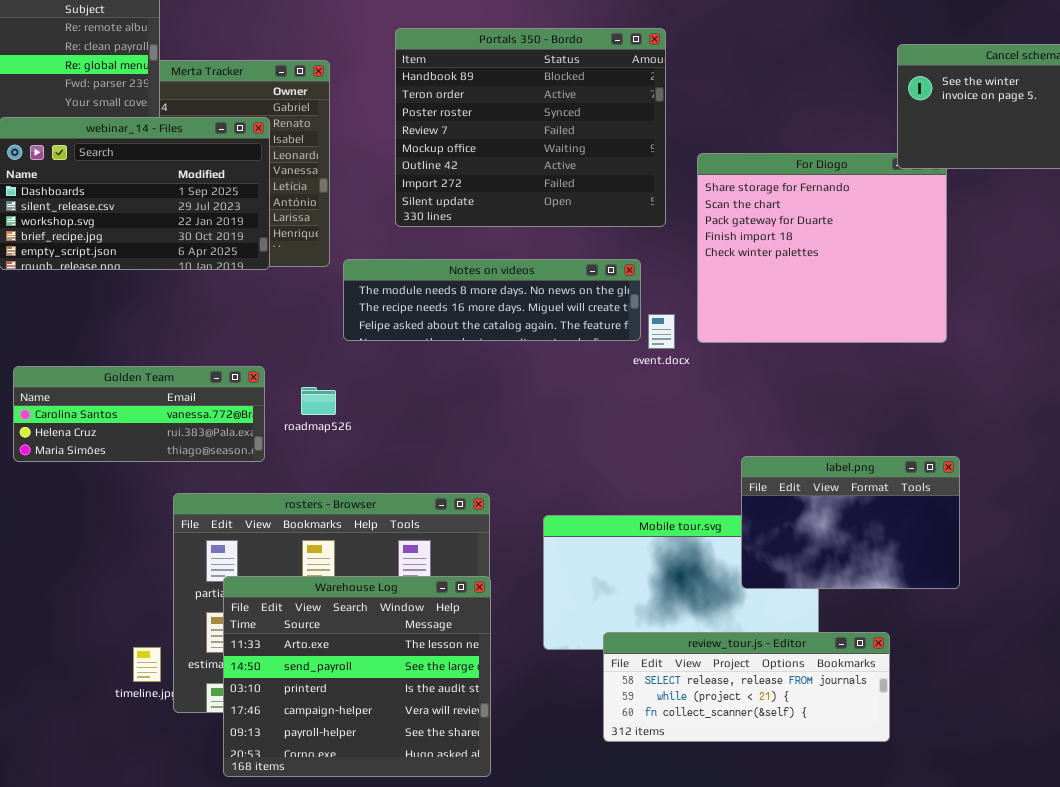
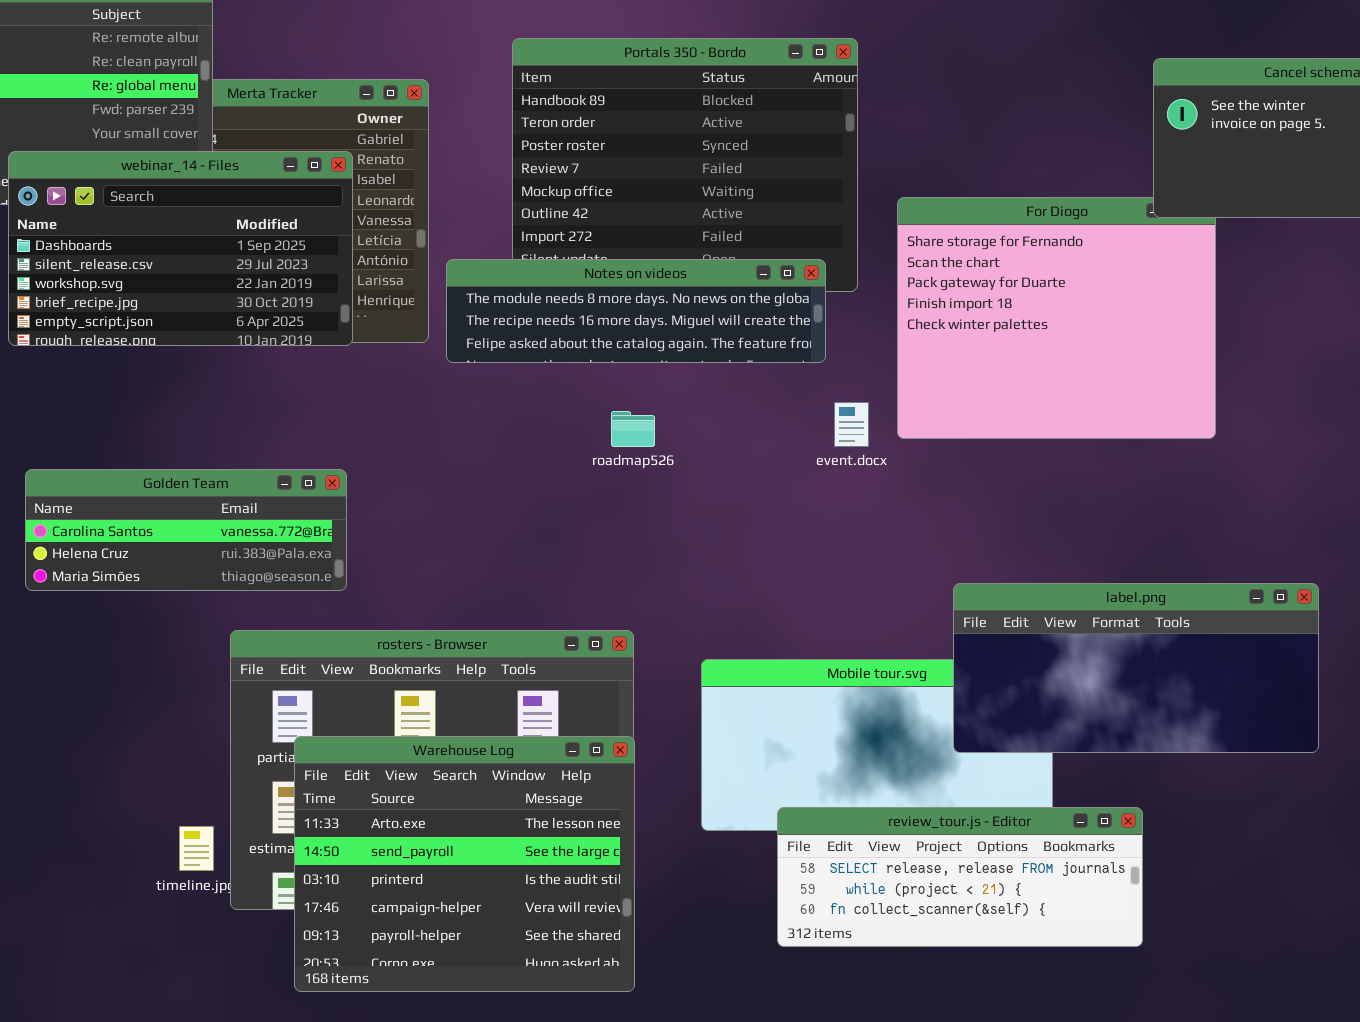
Notes on videos: [343,259,641,341] -> [446,259,826,363], moved
roadmap526: [301,387,336,415] -> [611,411,655,447], moved
label.png: [741,456,960,589] -> [953,583,1319,753], resized

